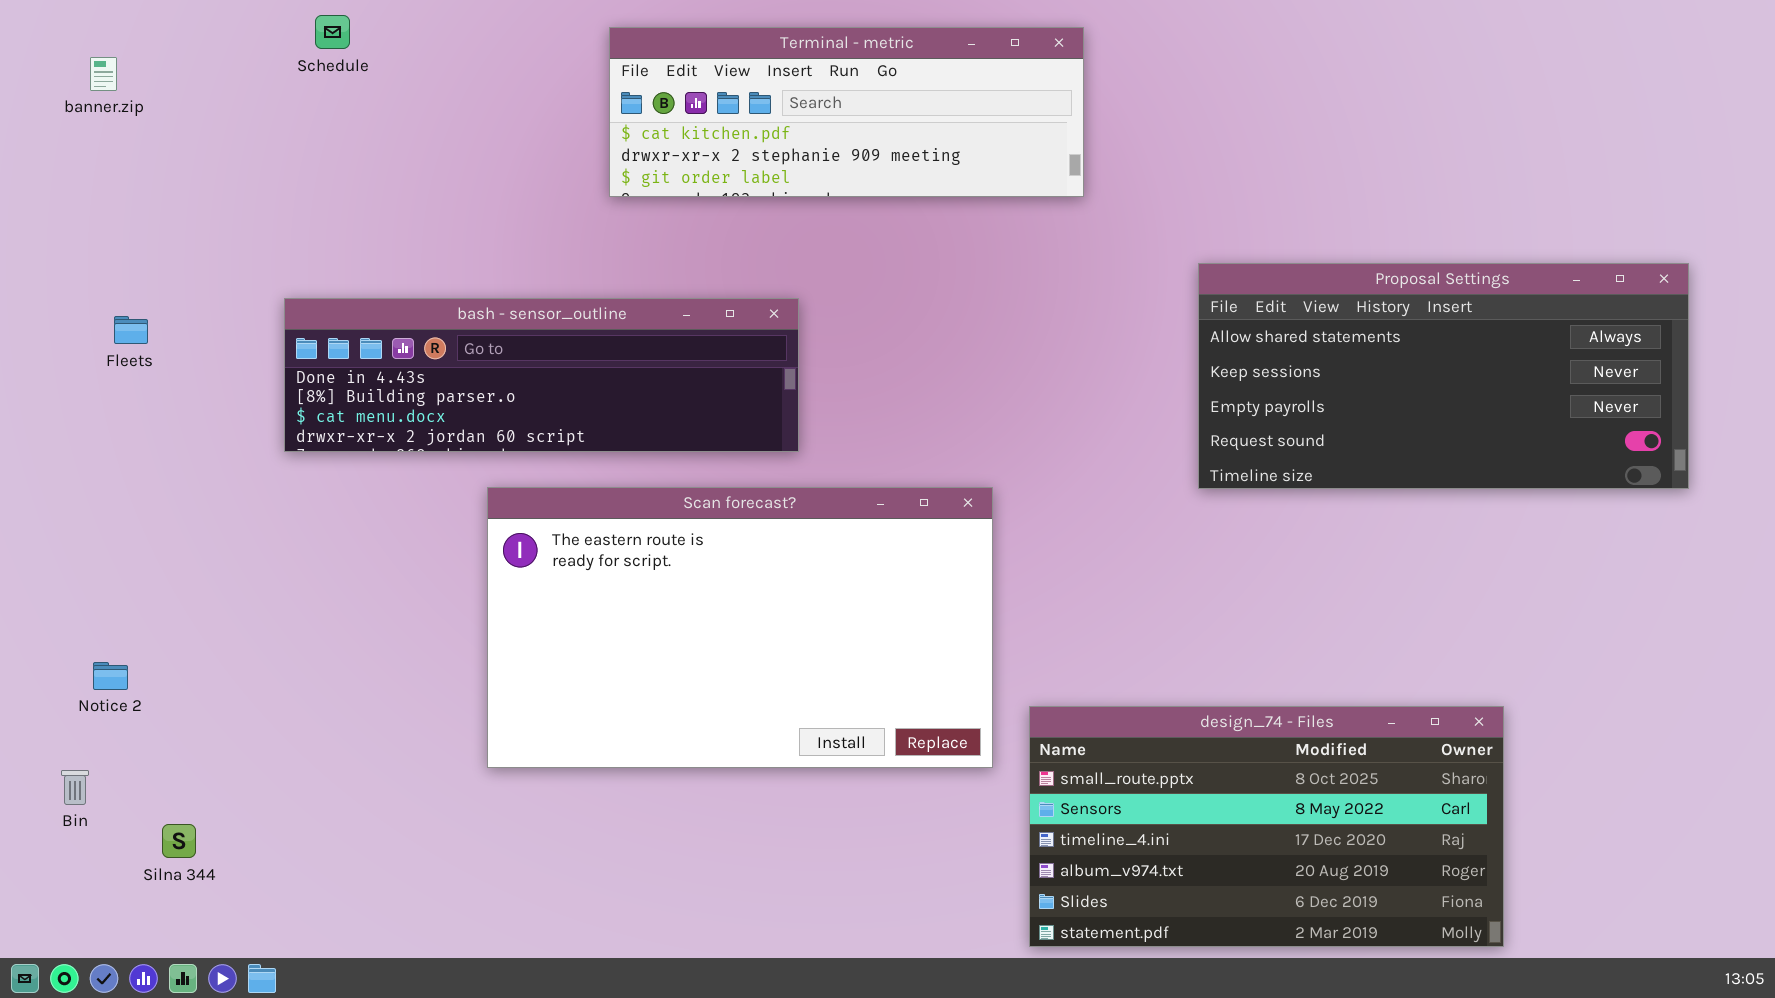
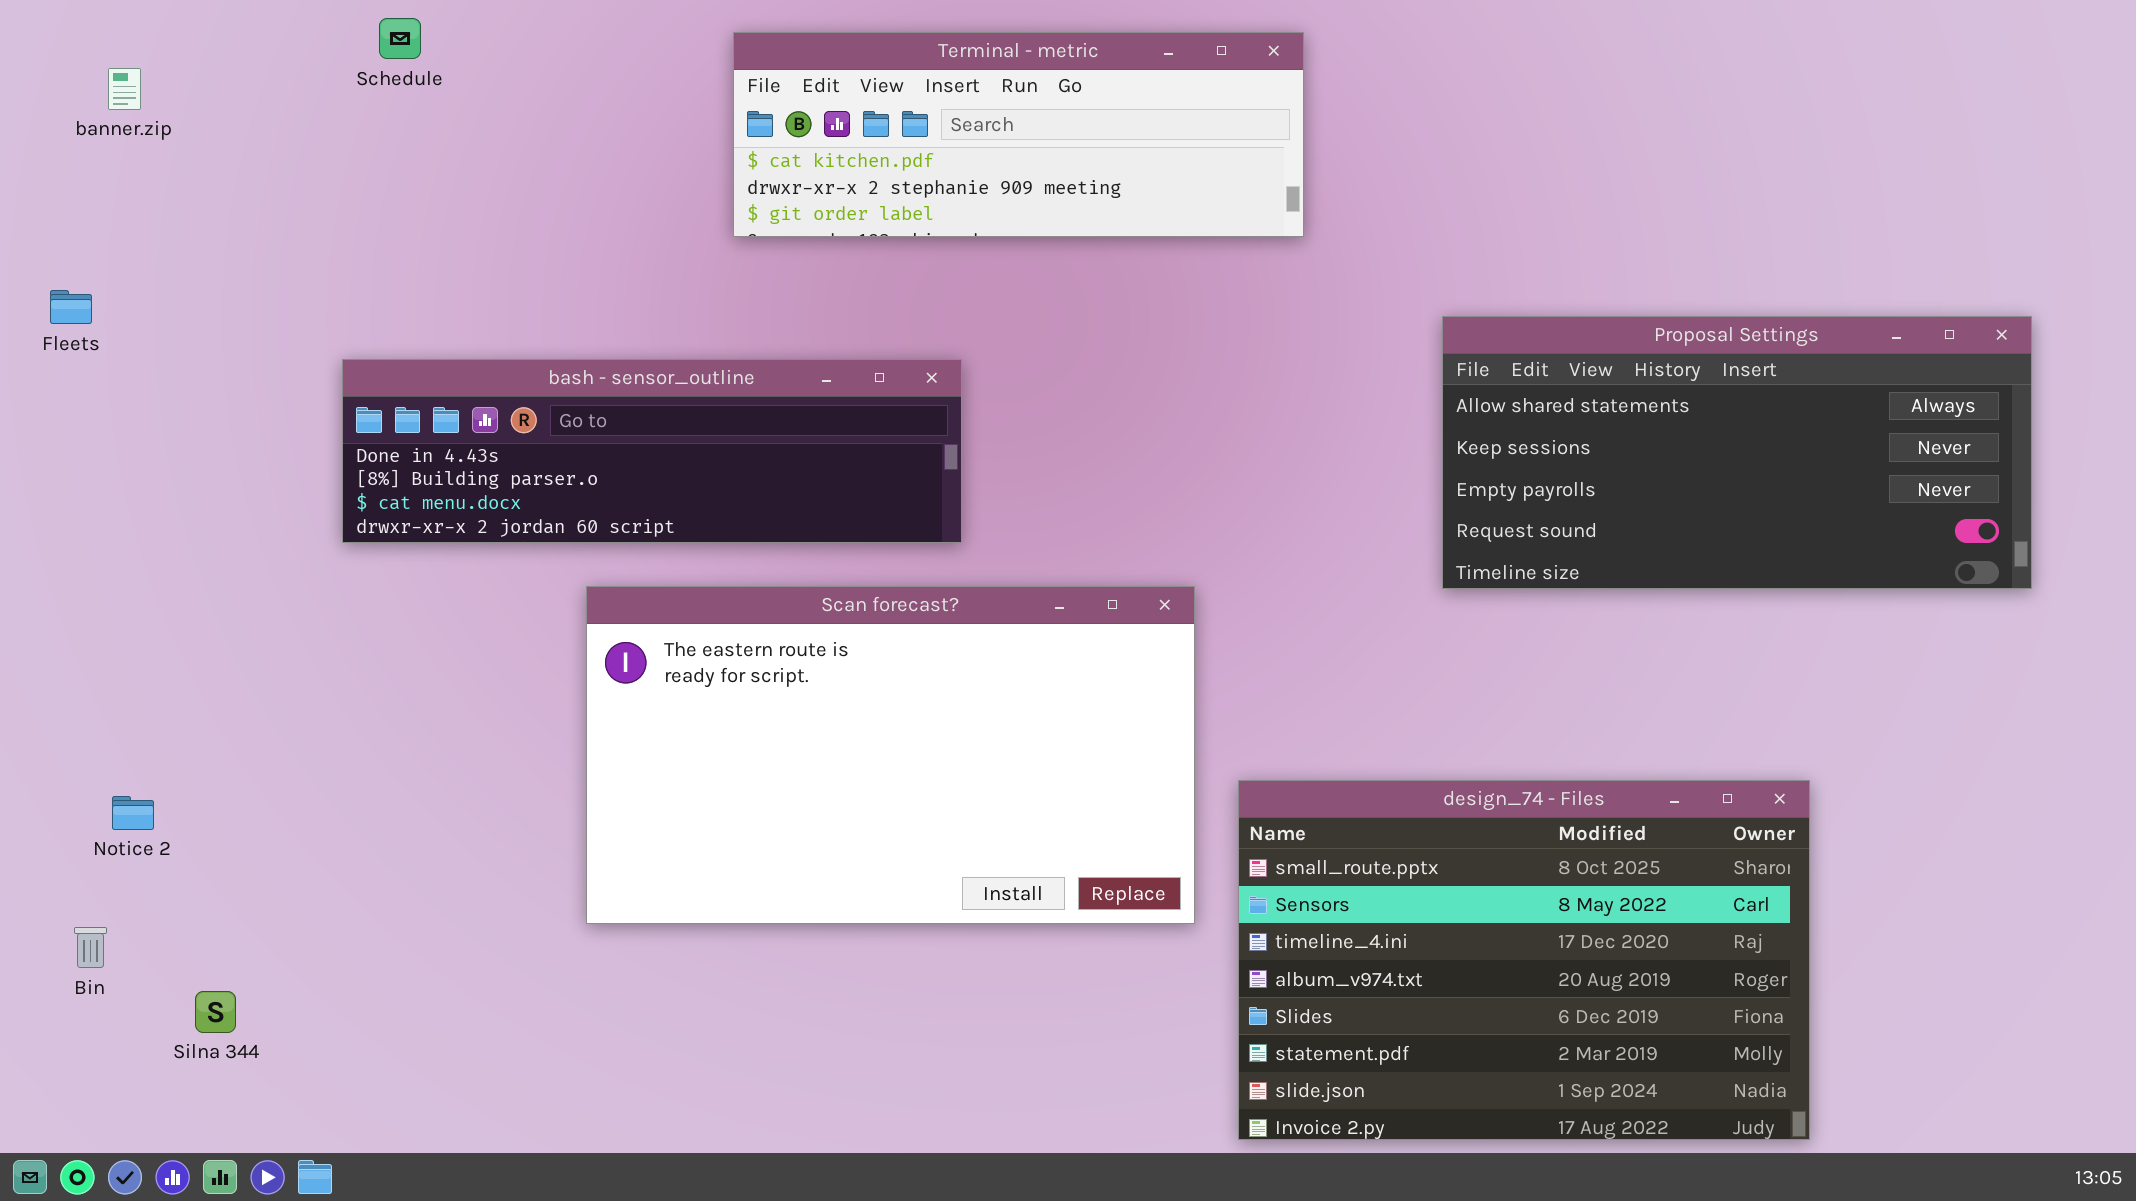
Fleets: [114,316,148,344] -> [50,290,92,324], moved
design_74 - Files: [1029,706,1504,947] -> [1238,780,1810,1140], resized

